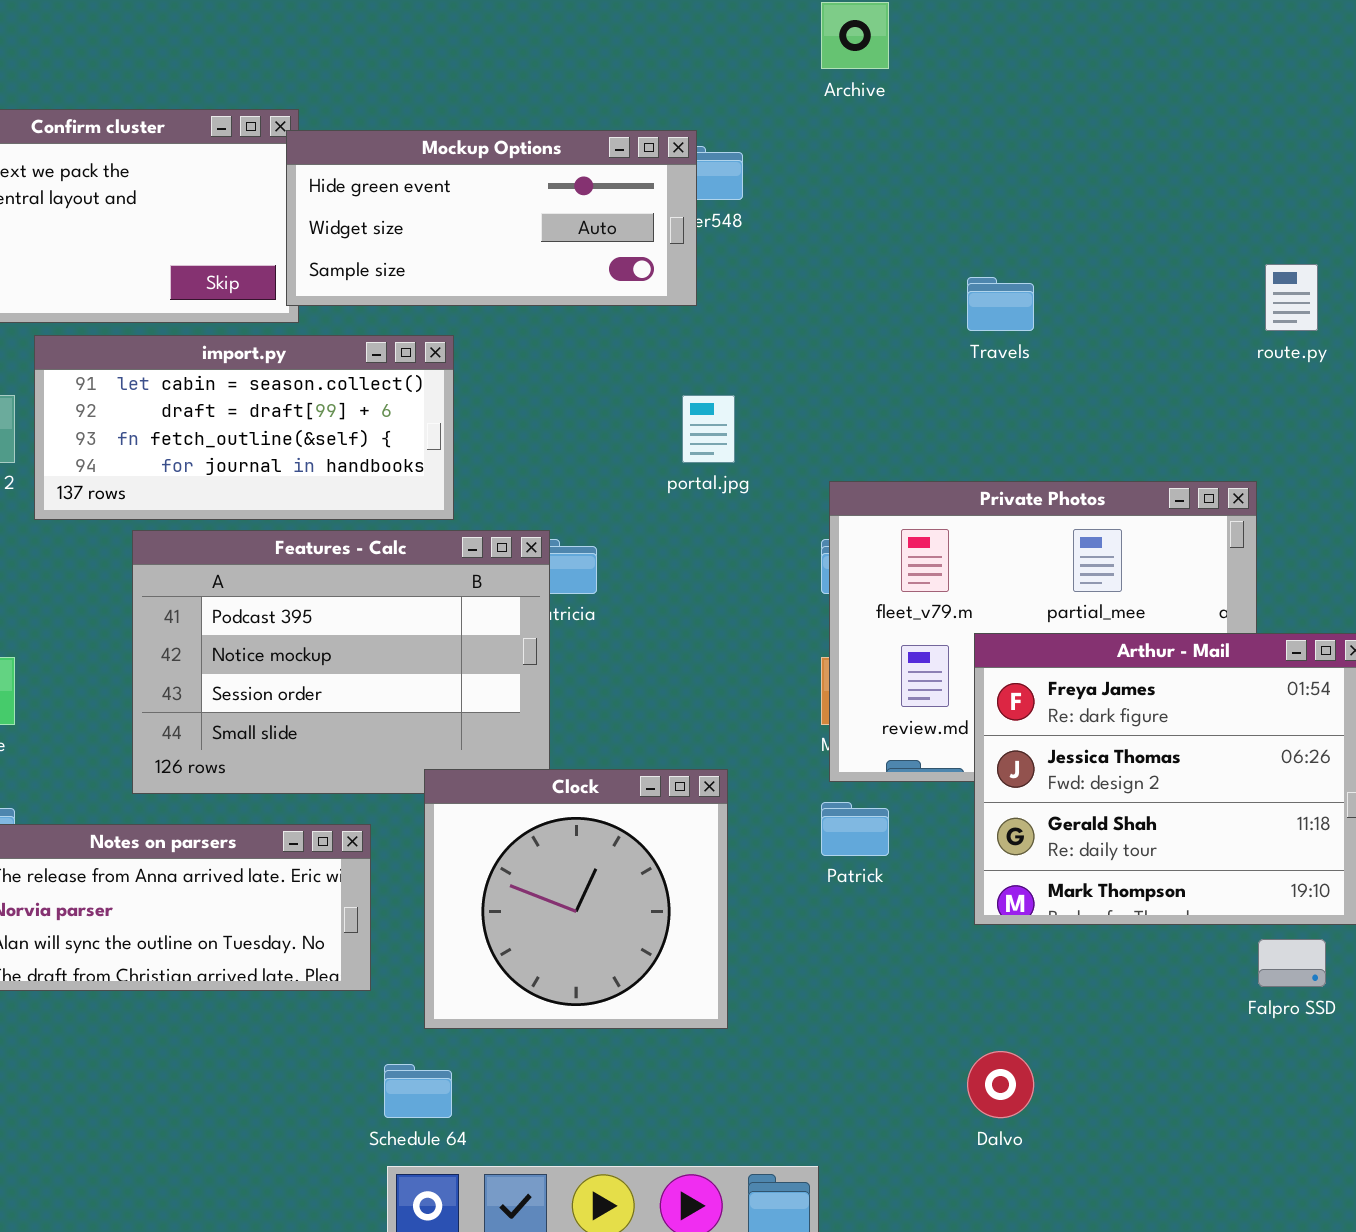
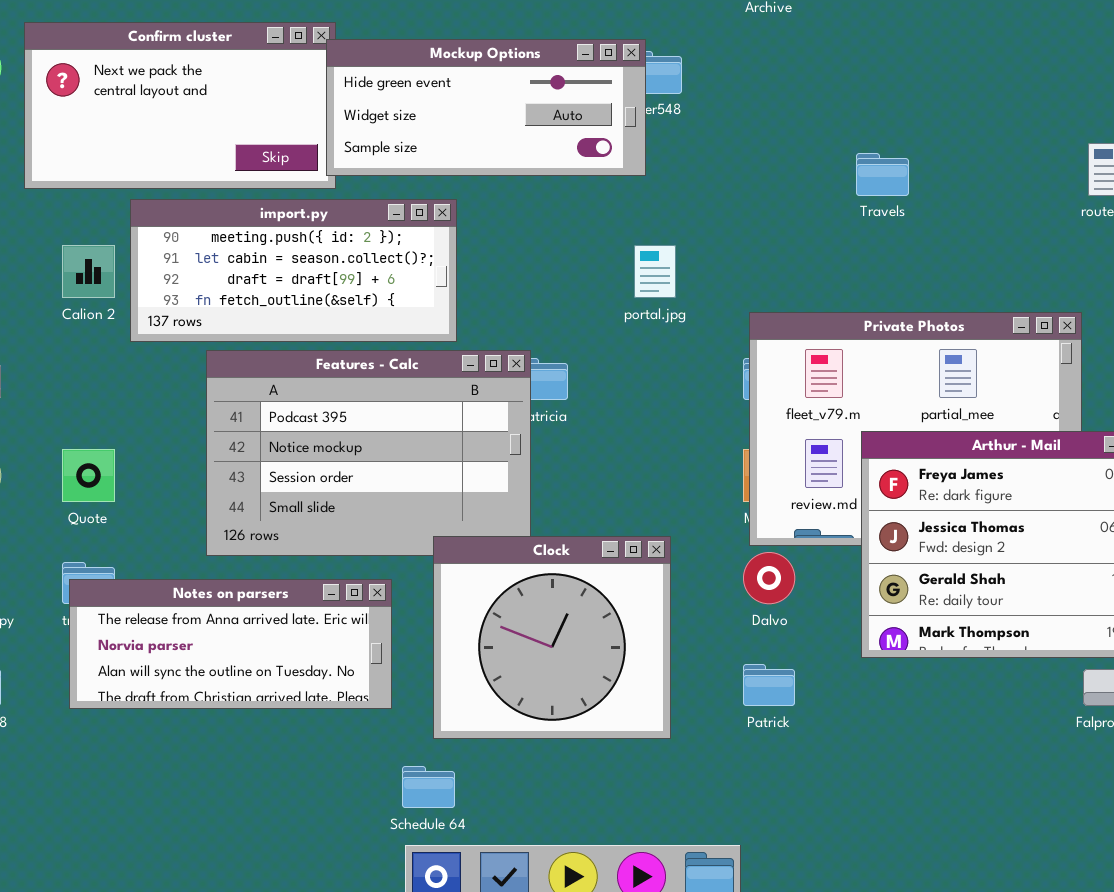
import.py: [34,335,454,520] -> [130,199,457,342], scrolled up 1 row
Patrick: [821,802,889,856] -> [743,664,795,706], moved
Dalvo: [967,1051,1034,1118] -> [743,552,795,604], moved

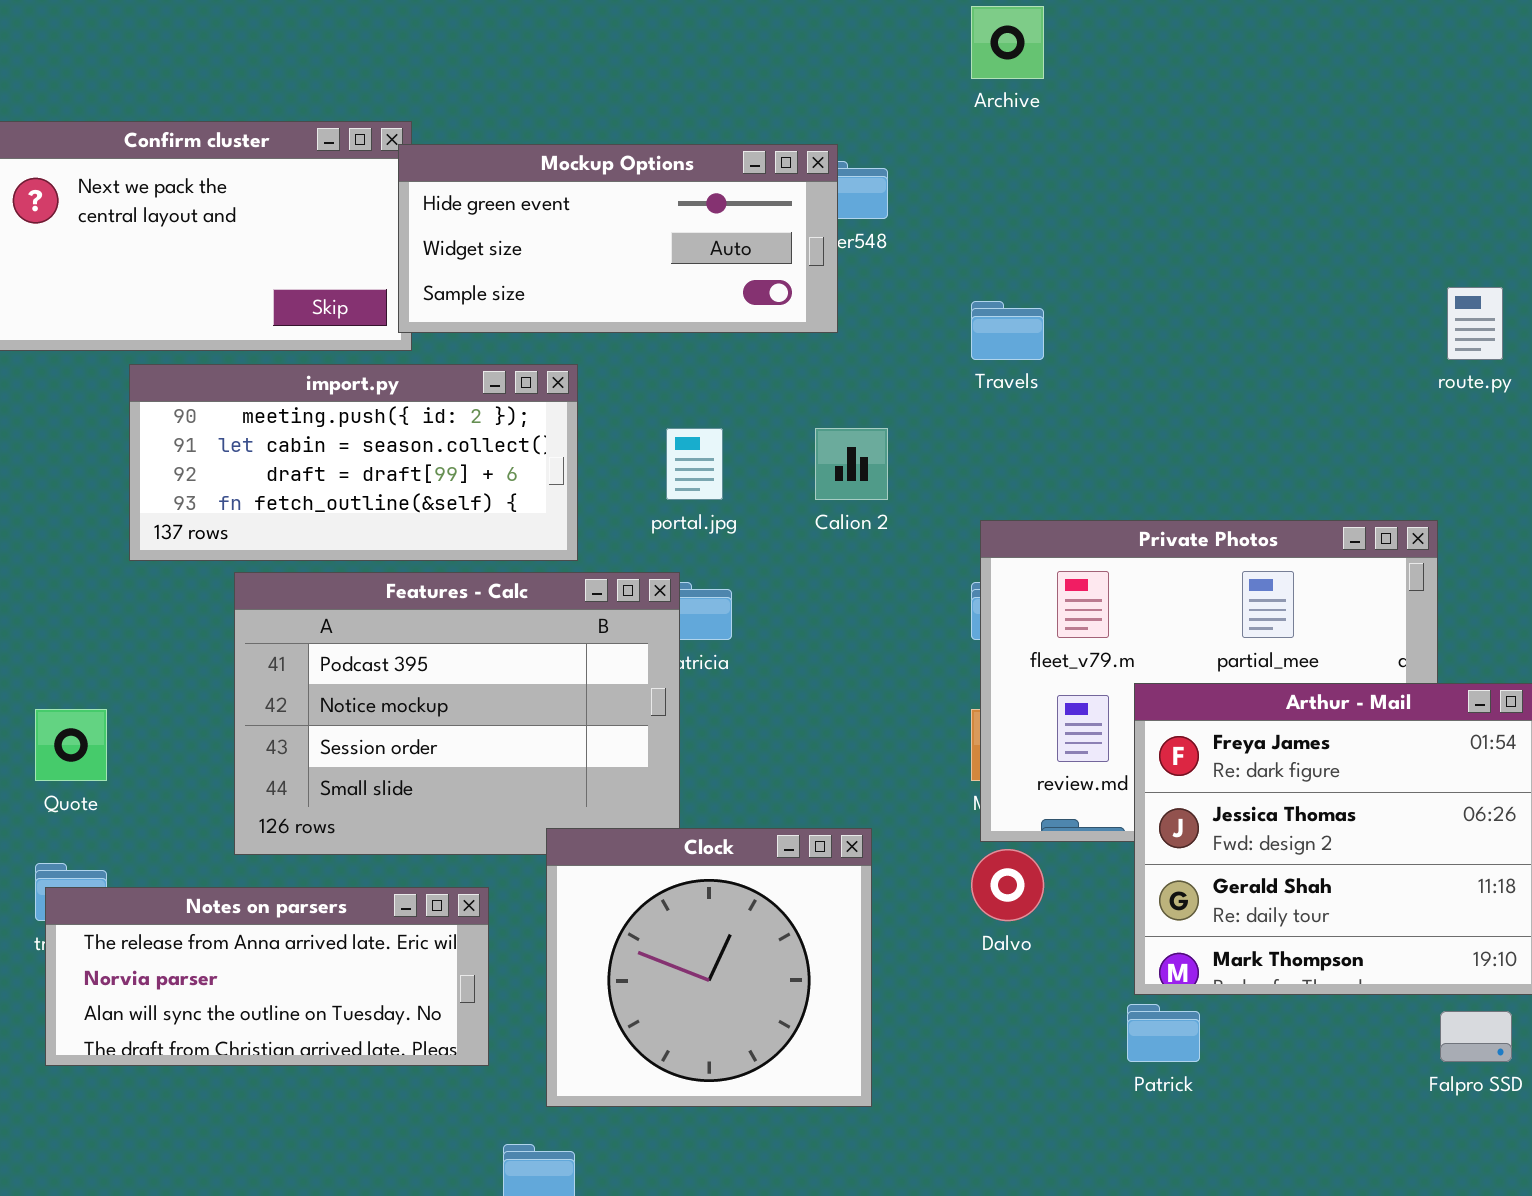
Travels: [856,153,909,196] -> [971,301,1044,360], moved
Calion 2: [62,245,115,298] -> [815,428,888,500], moved
portal.jpg: [634,245,676,298] -> [666,428,723,500], moved
Patrick: [743,664,795,706] -> [1127,1004,1200,1062], moved

